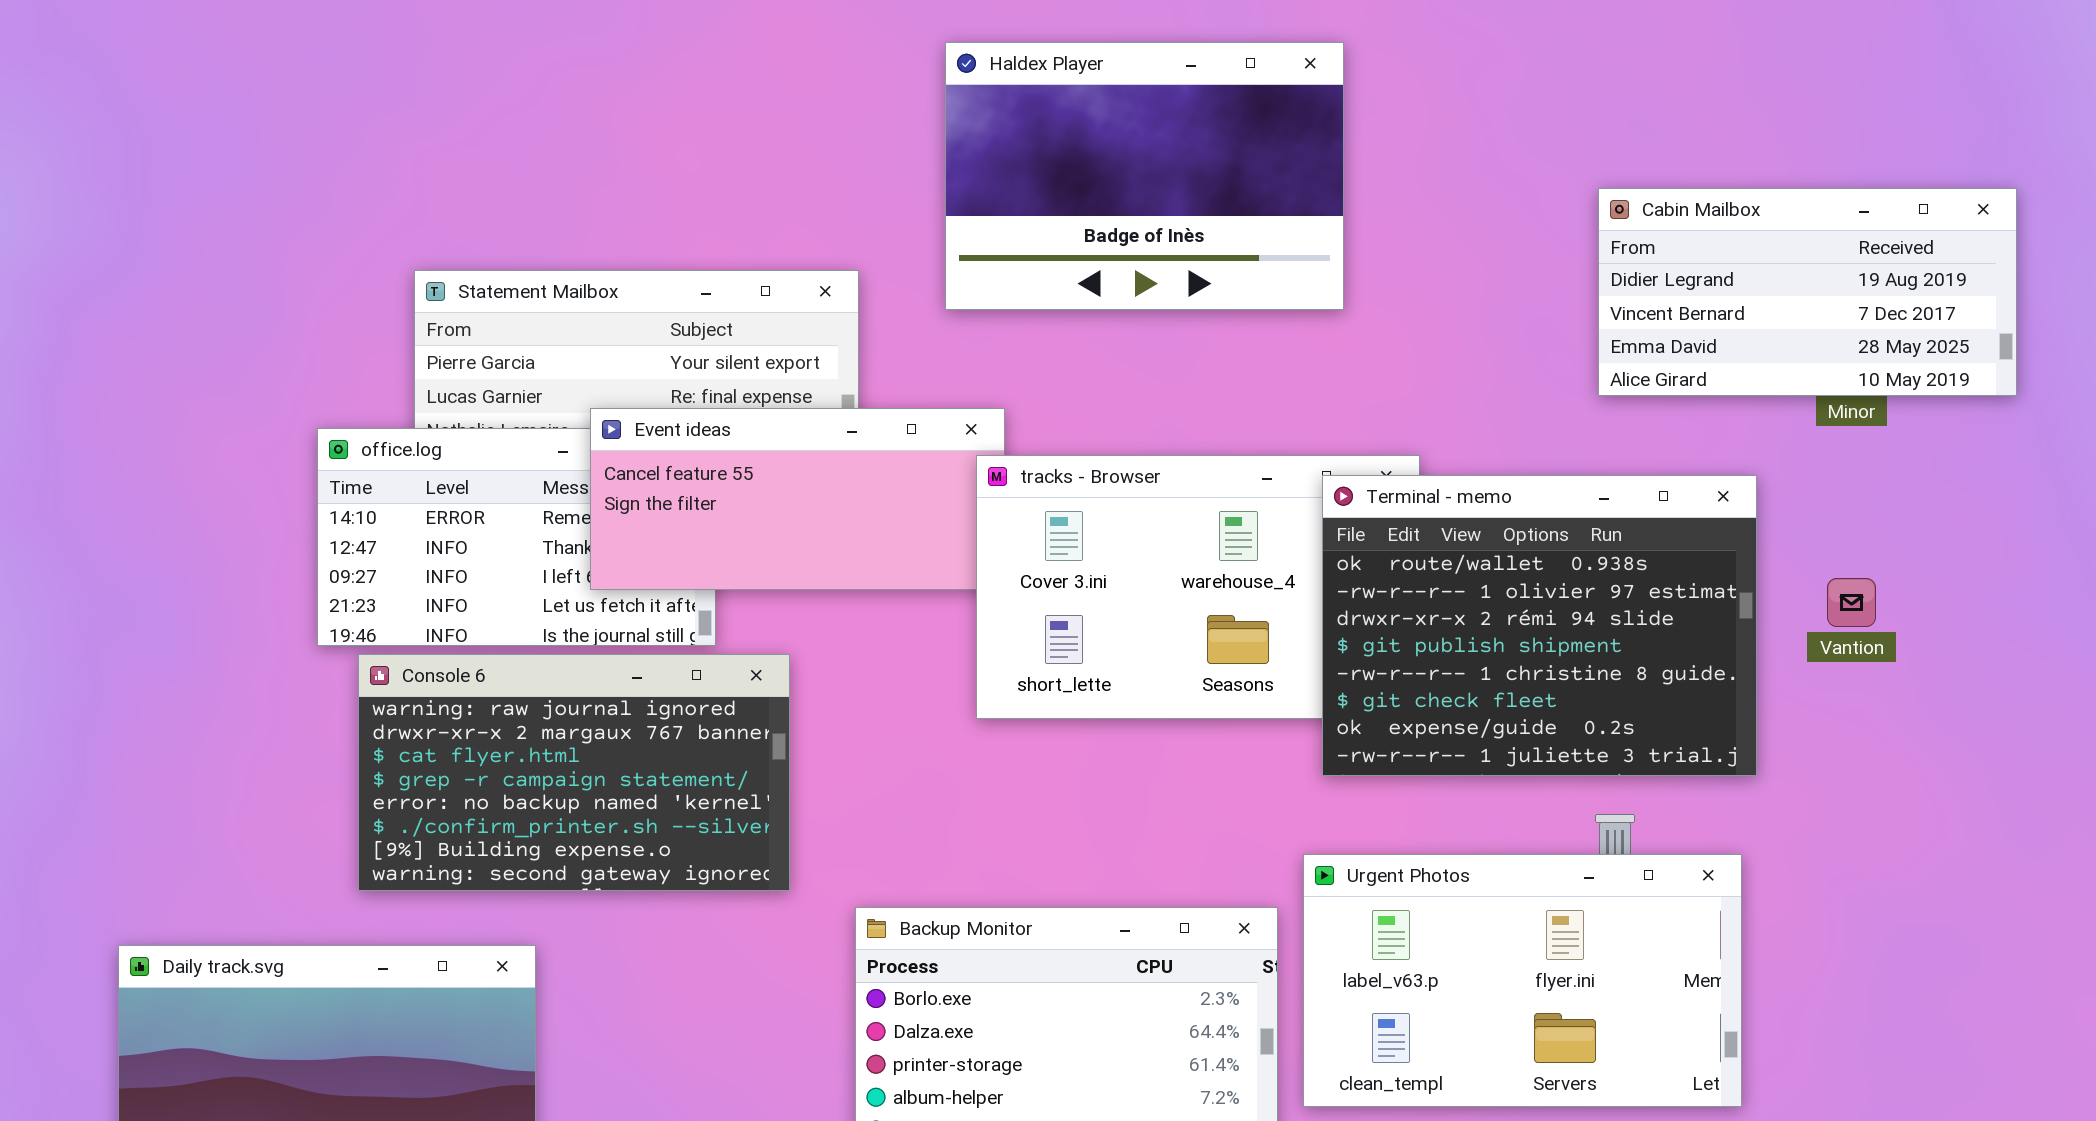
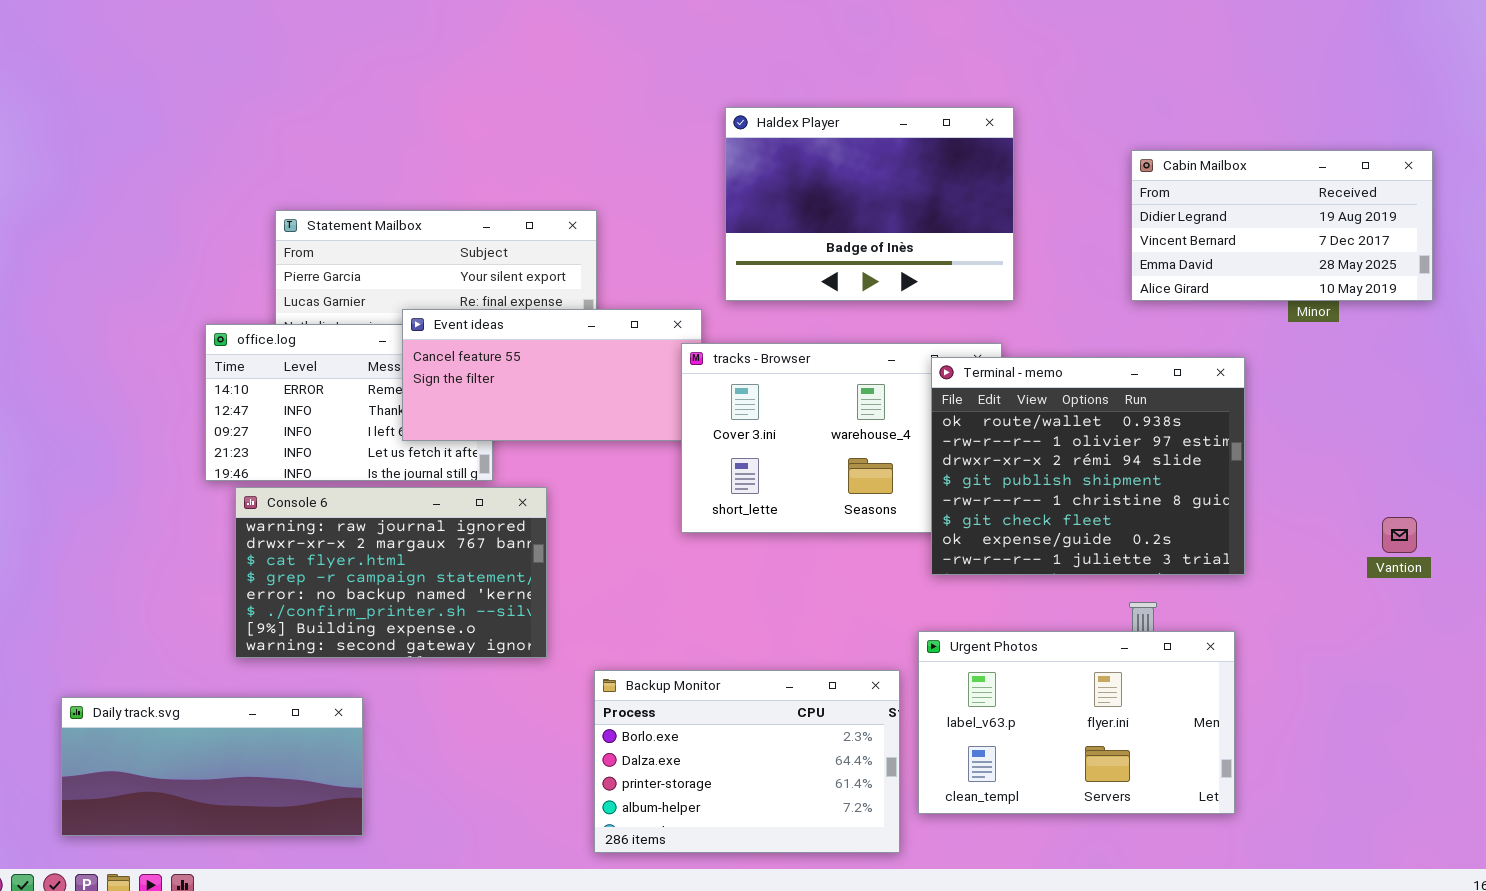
Haldex Player: [945,42,1344,310] -> [725,107,1014,301], moved
Vantion: [1827,578,1876,627] -> [1382,517,1417,553], moved

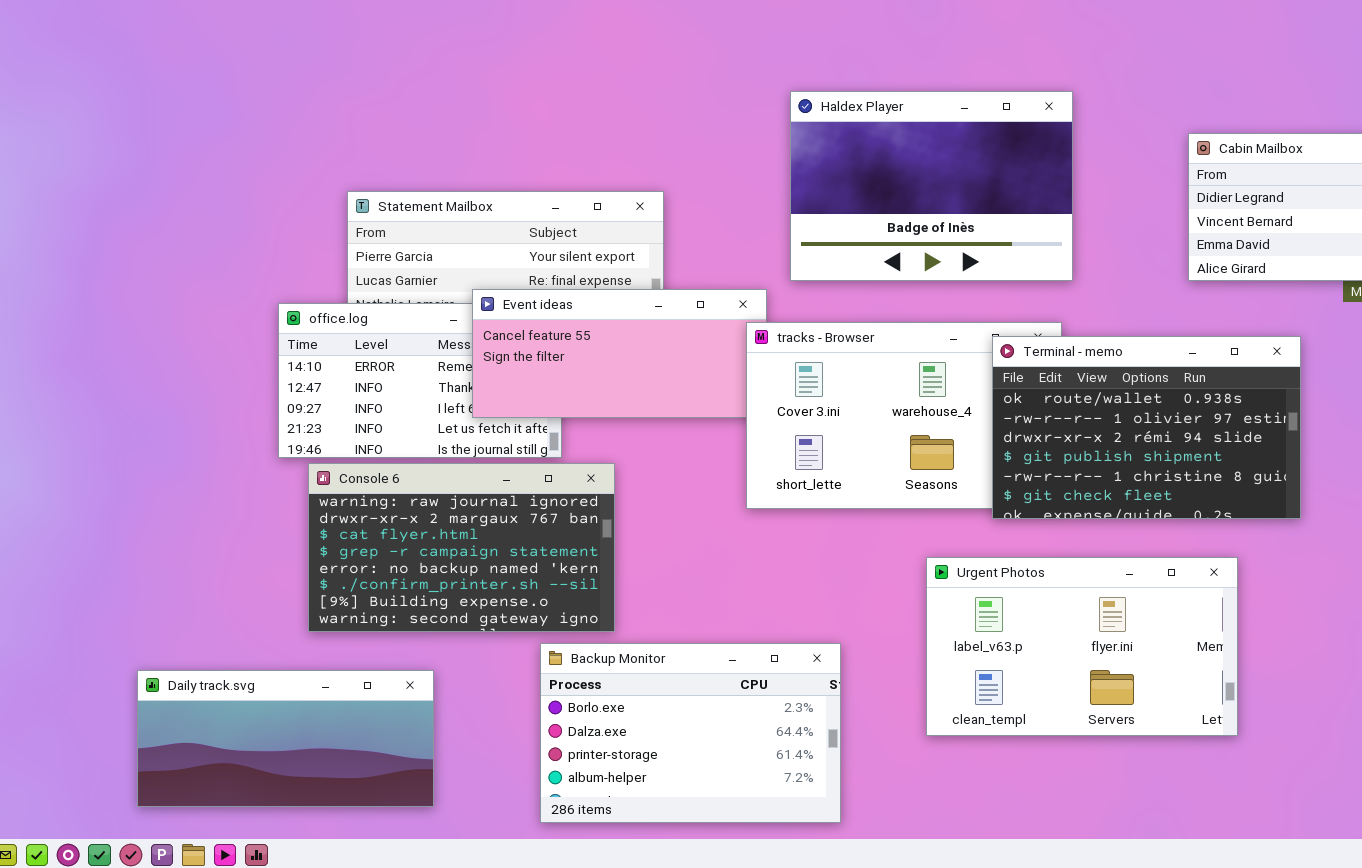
Terminal - memo: [931,357,1245,575] -> [992,336,1301,519], resized
Urgent Photos: [918,631,1235,814] -> [926,557,1238,736], moved
Backup Monitor: [594,670,900,853] -> [540,643,841,823], moved

